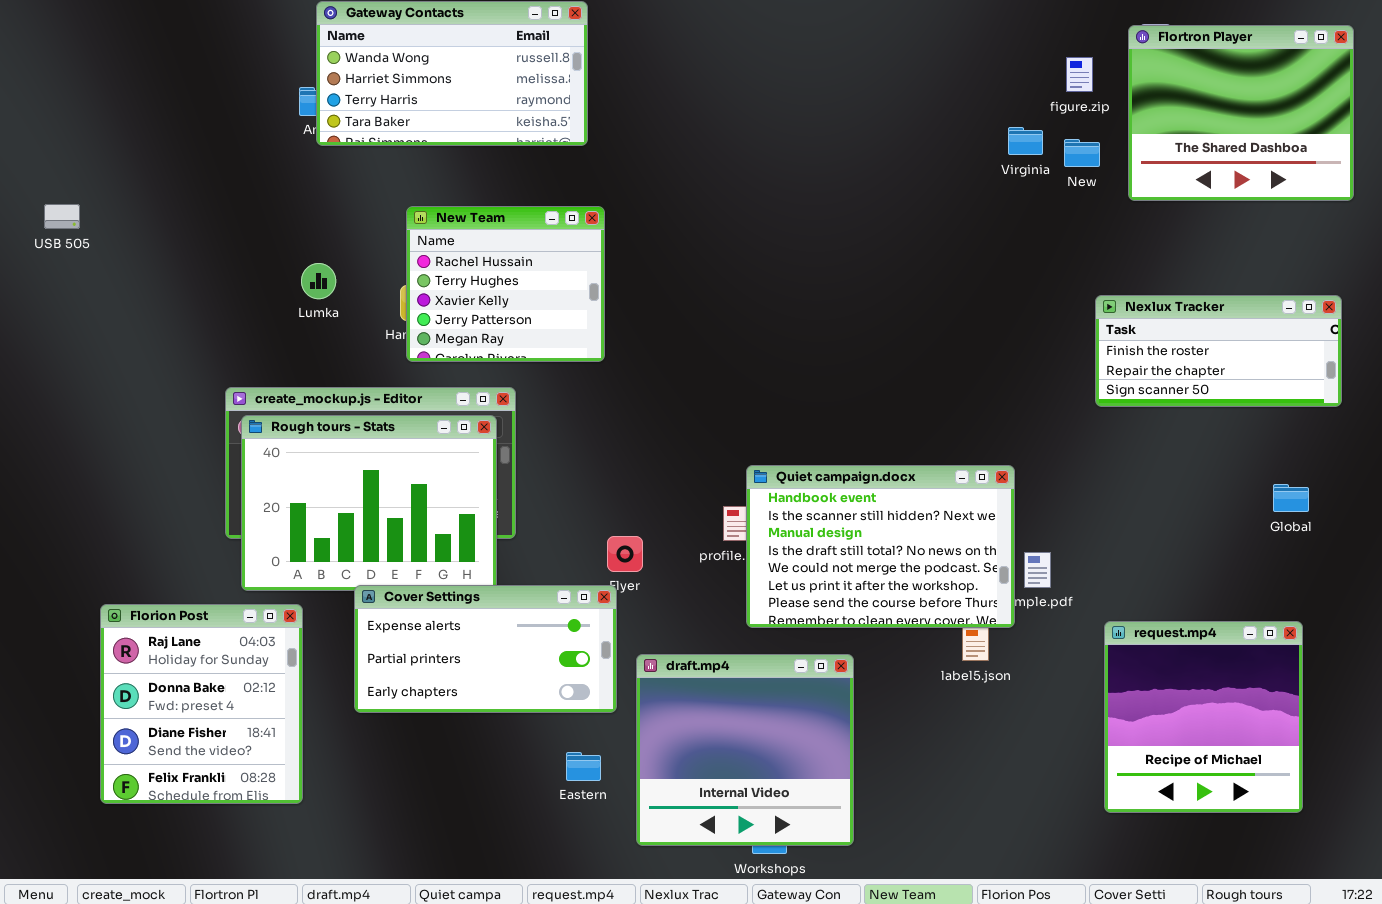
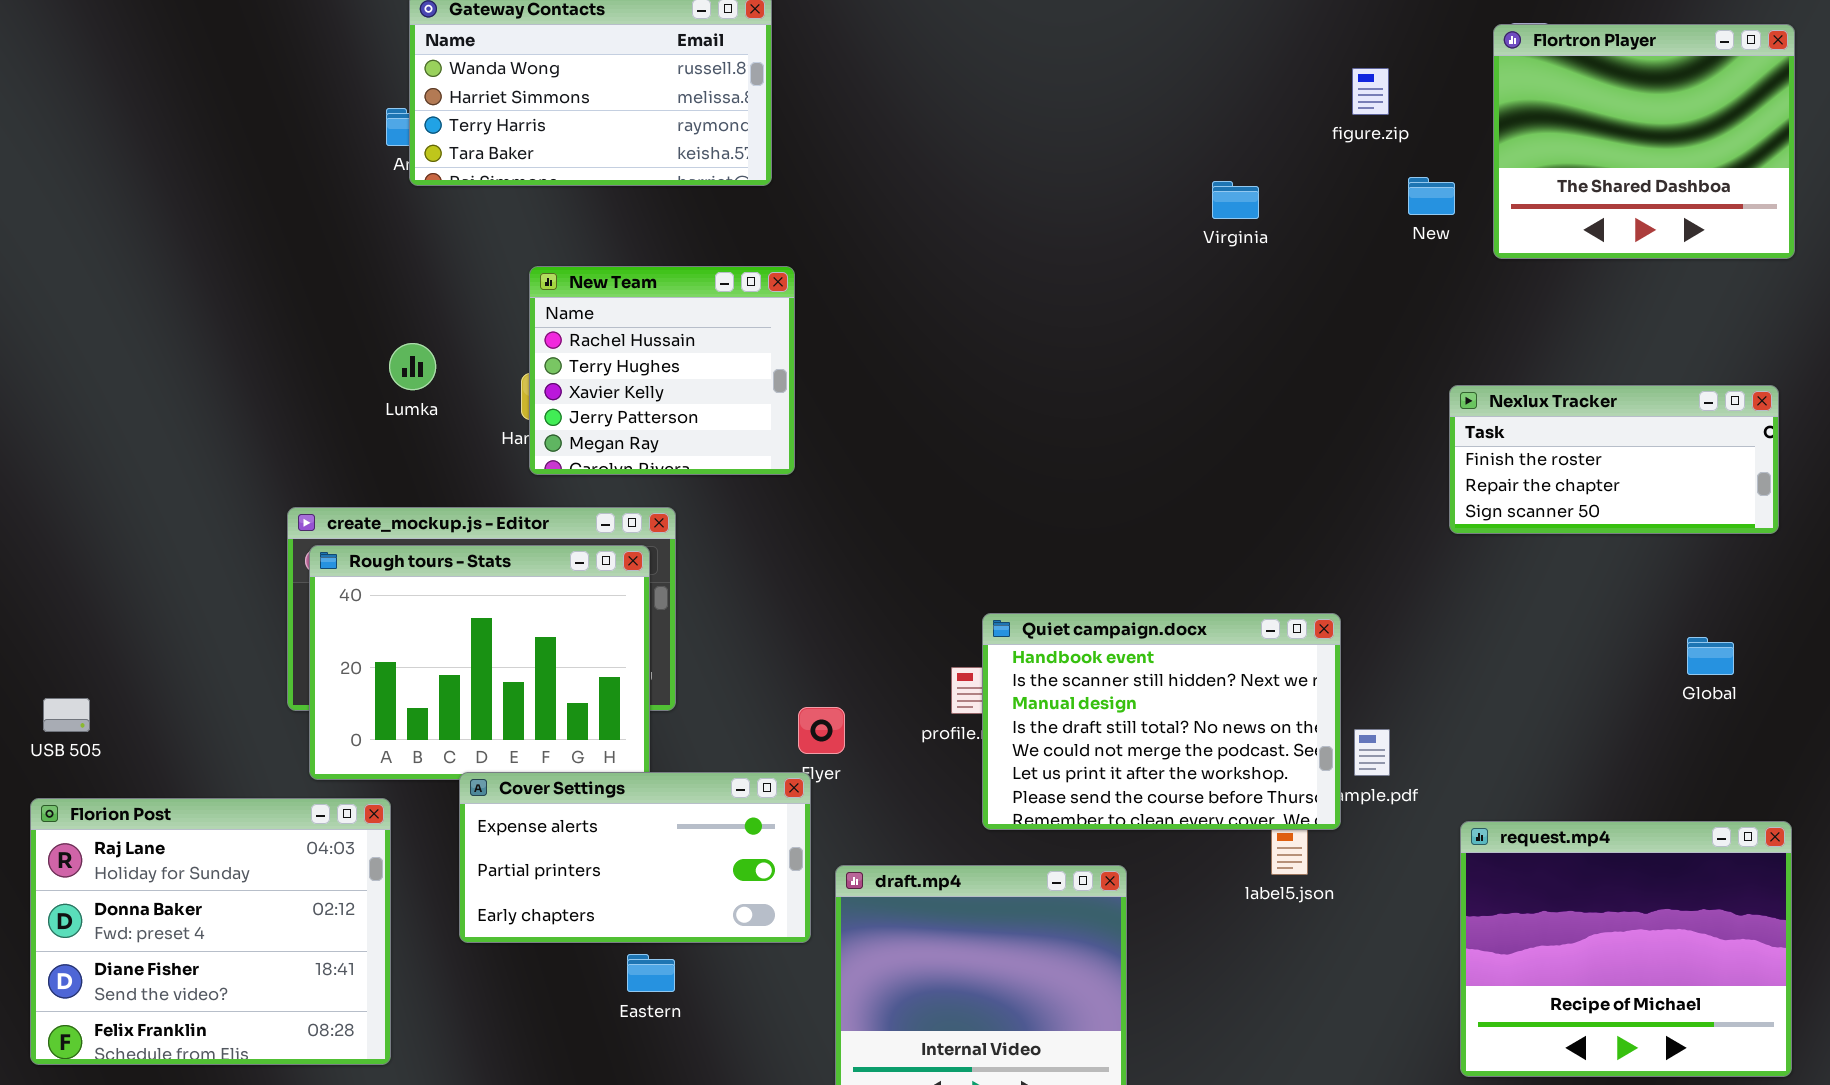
figure.zip: [1066,57,1093,92] -> [1352,68,1389,115], moved
Virginia: [1008,127,1043,155] -> [1212,181,1259,219], moved
USB 505: [44,204,80,229] -> [43,698,90,732], moved
Florion Post: [100,604,303,804] -> [30,798,391,1065], resized
request.mp4: [1104,621,1303,813] -> [1460,821,1792,1077], resized
Eastern: [566,752,601,781] -> [627,954,675,992], moved

